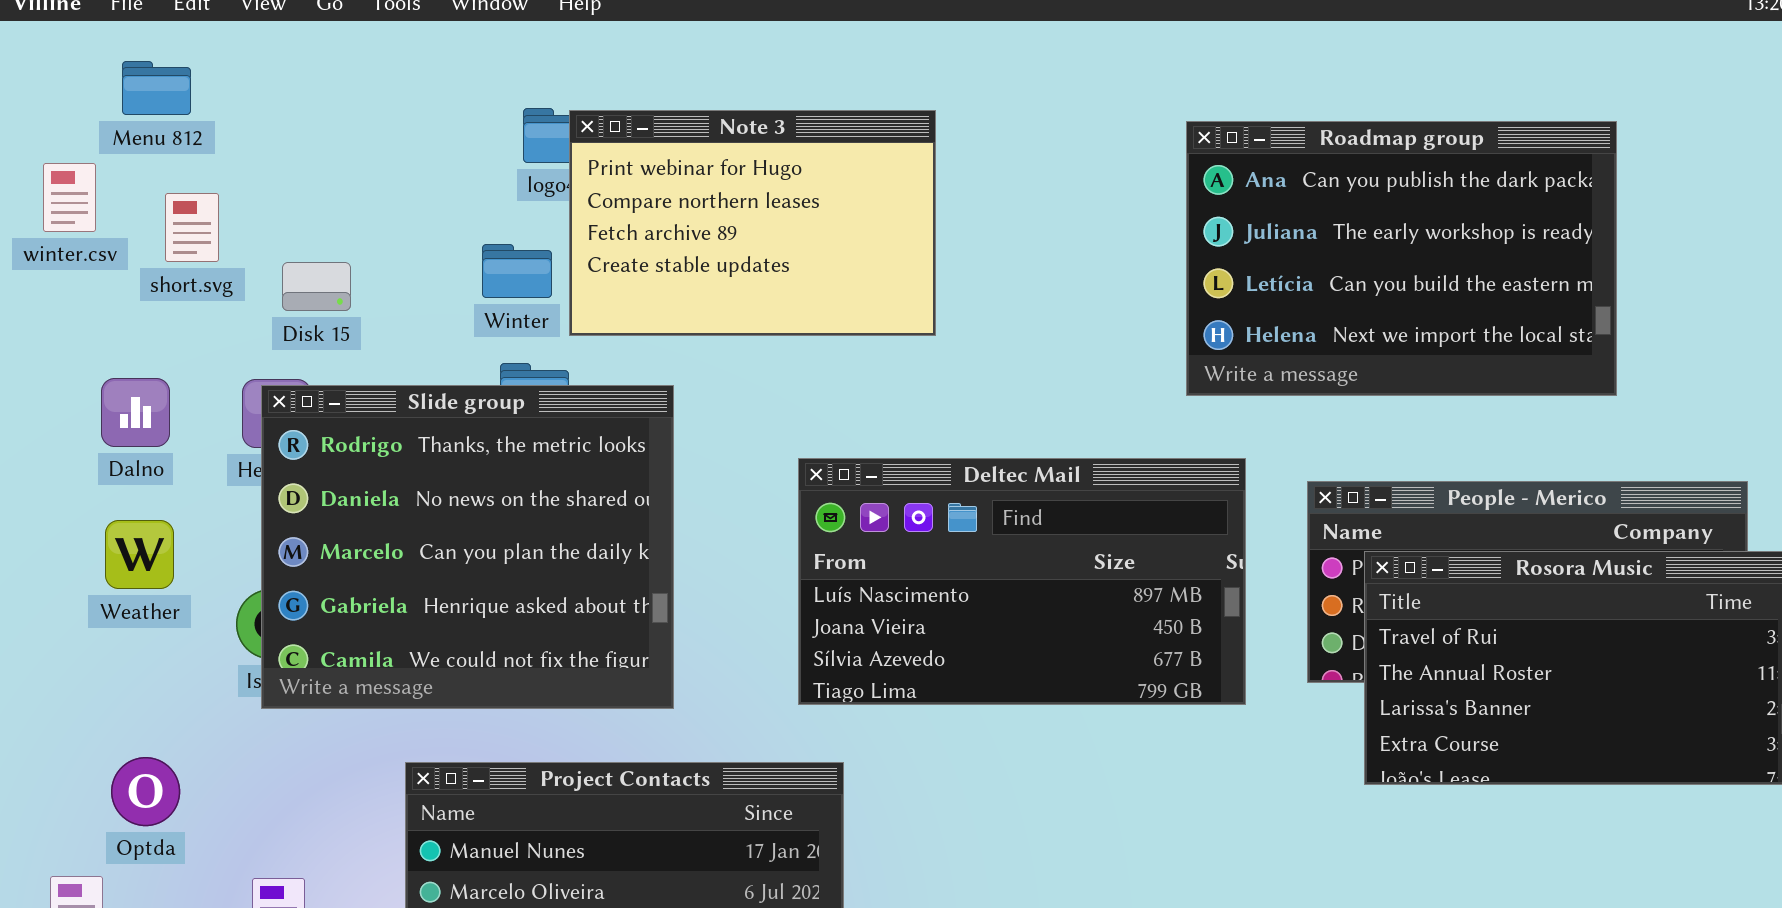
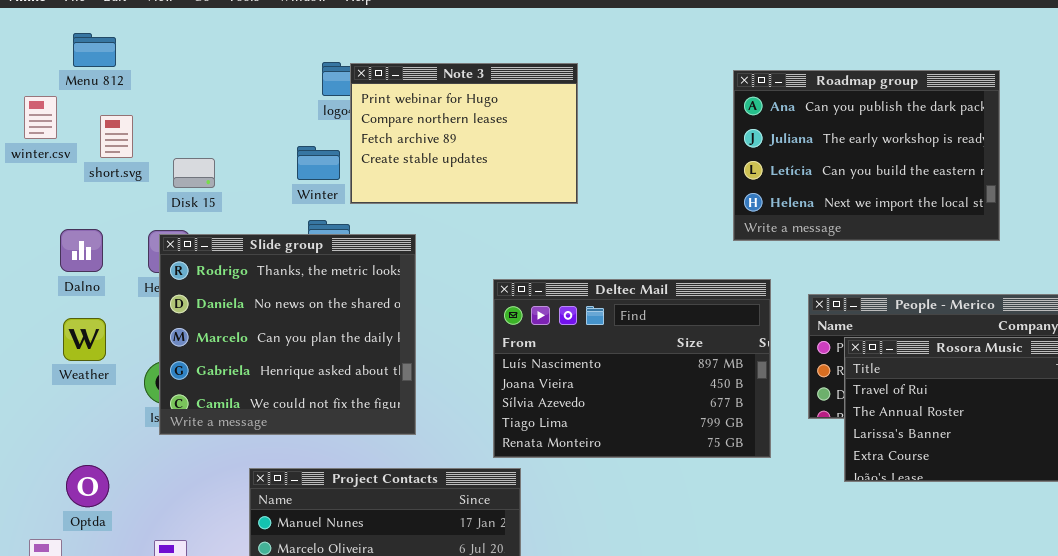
Deltec Mail: [798,458,1246,705] -> [493,279,771,458], resized

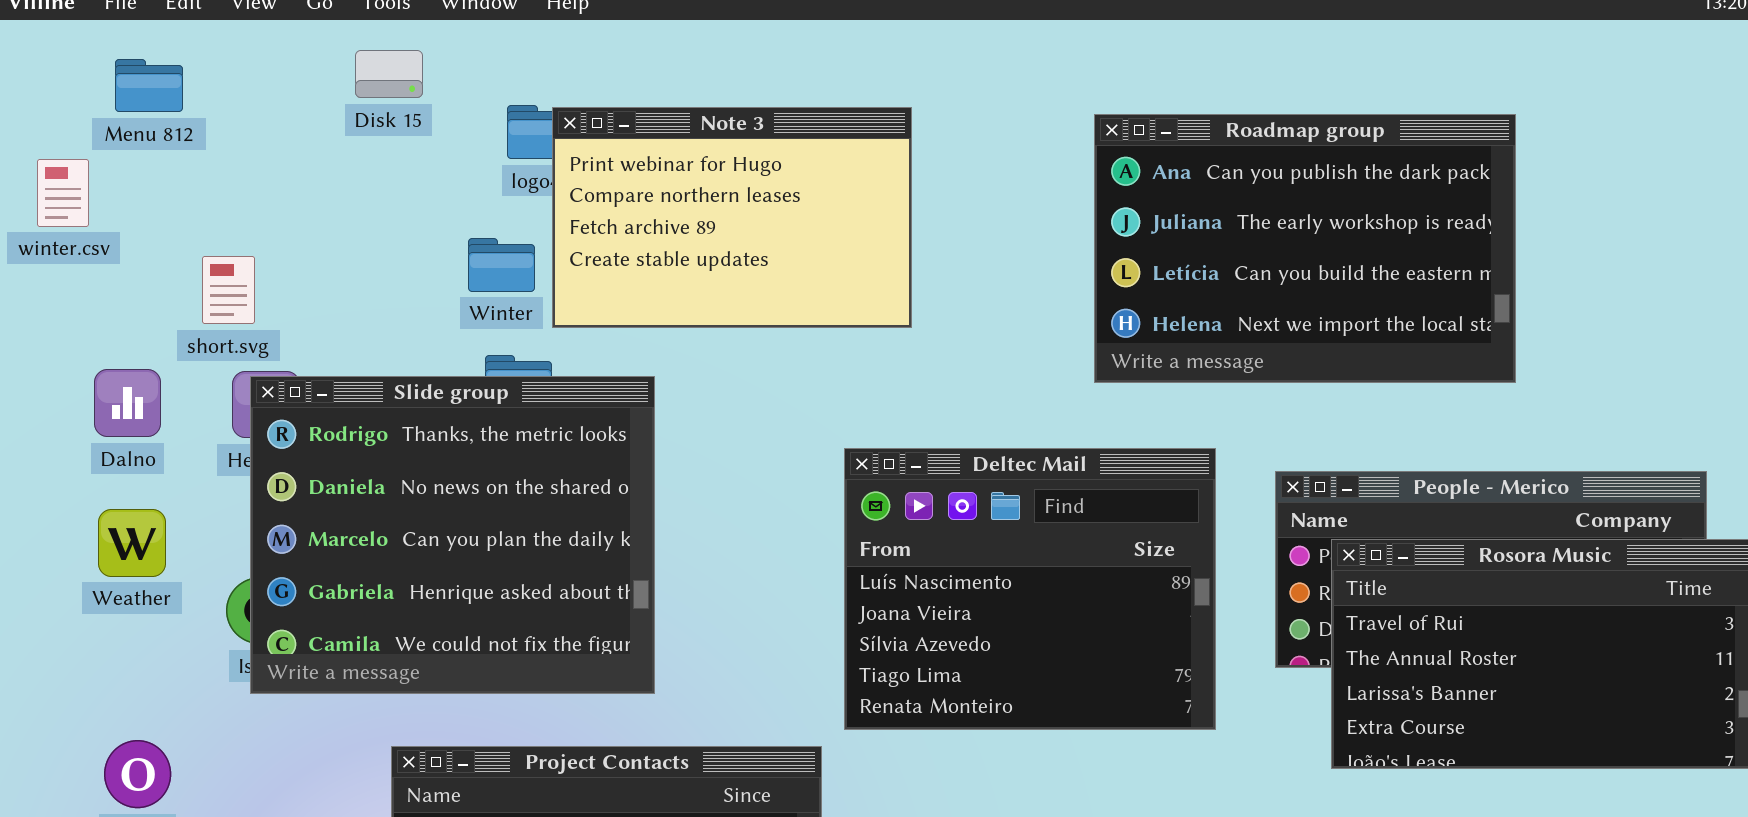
Roadmap group: [733,70,1000,241] -> [1094,114,1516,383], moved
short.svg: [100,115,133,158] -> [202,256,255,324], moved
Disk 15: [173,158,215,188] -> [355,50,423,98], moved
Deltec Mail: [493,279,771,458] -> [844,448,1216,730], resized

